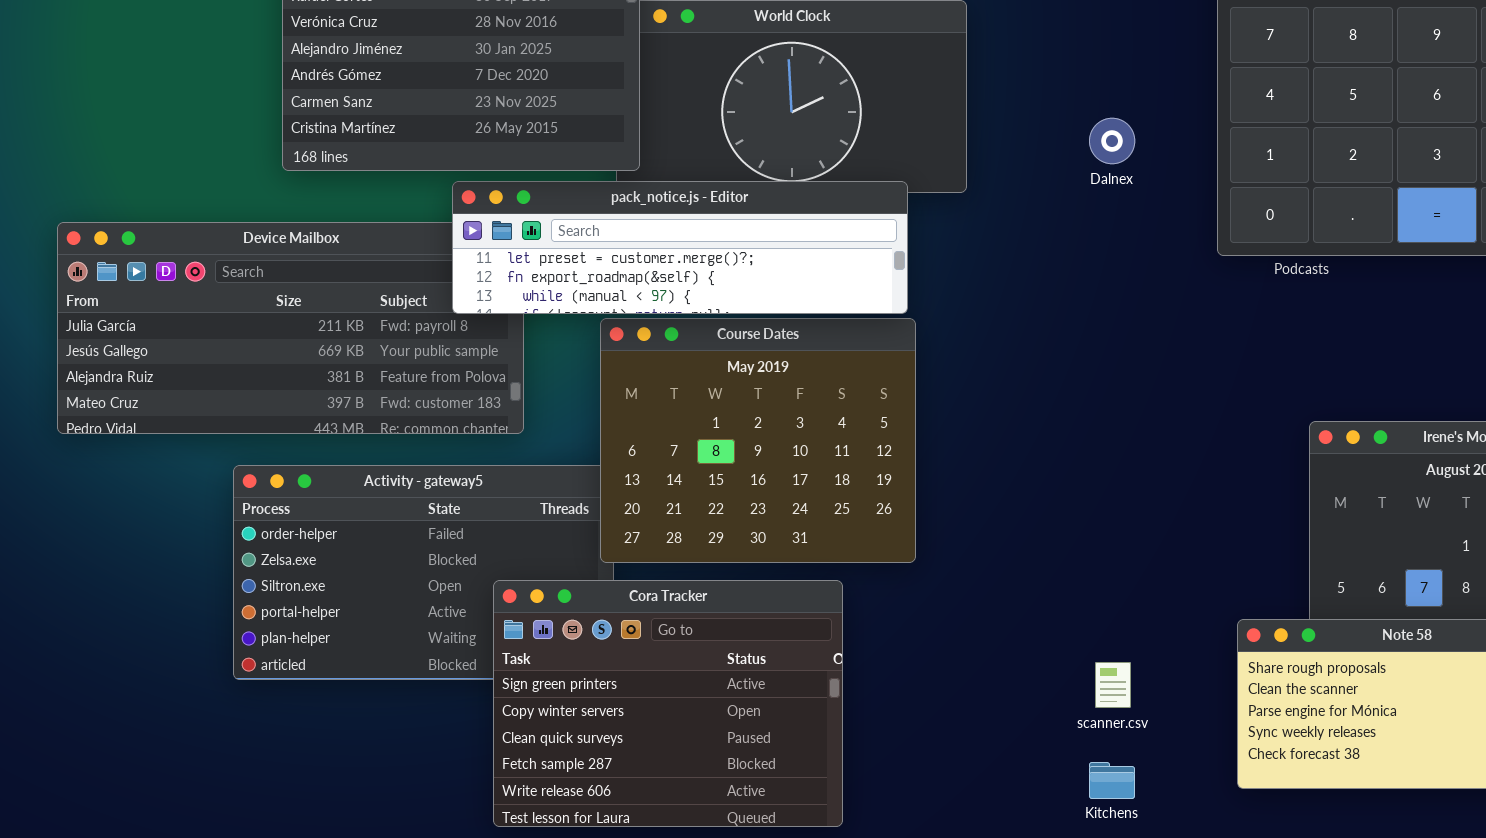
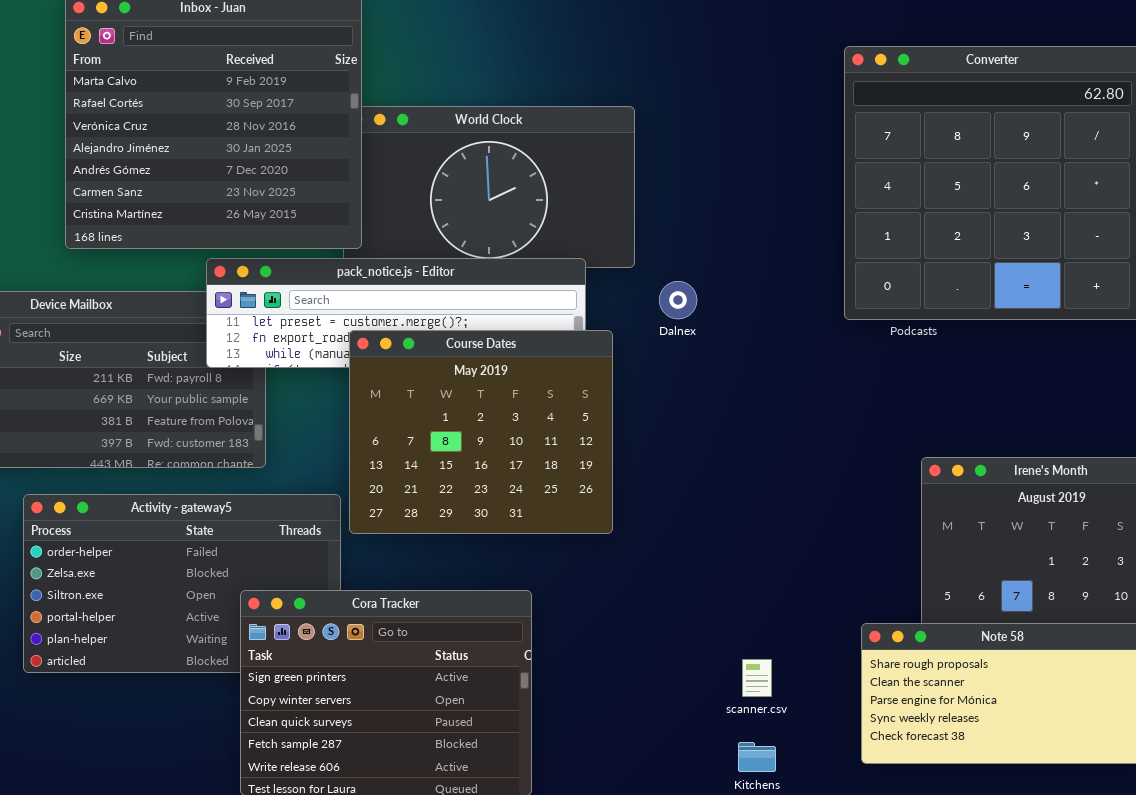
Dalnex: [1089,118,1135,164] -> [659,281,697,319], moved
Course Dates: [600,318,916,563] -> [349,330,613,534], moved

